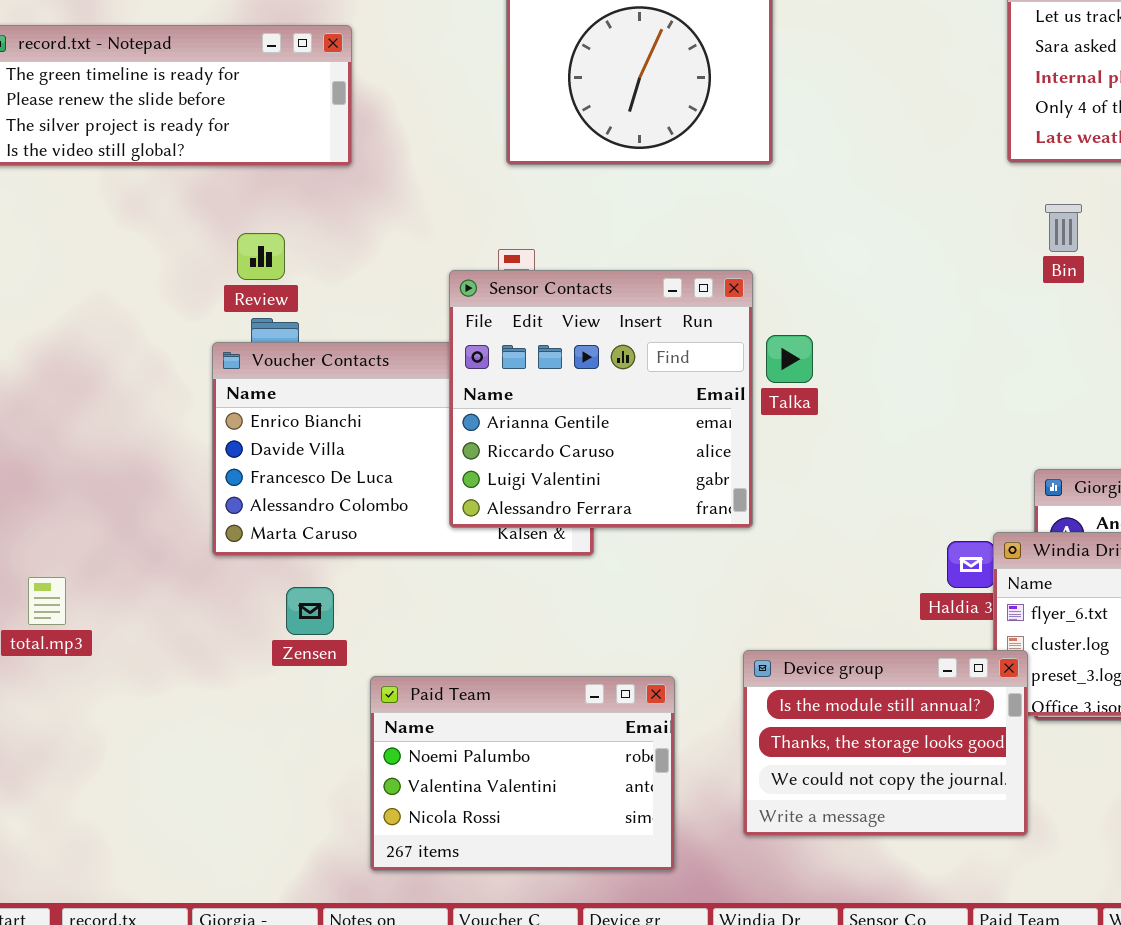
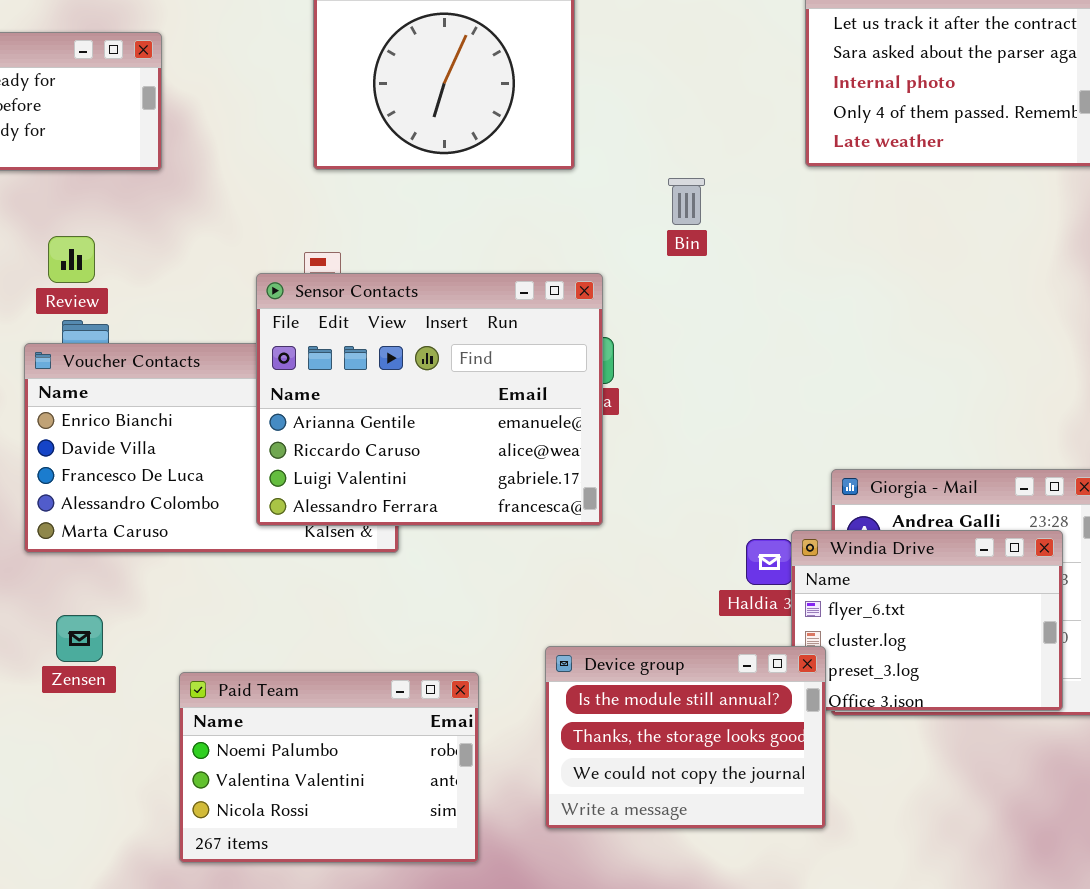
Bin: [1045,204,1082,252] -> [668,178,705,225], moved
Sensor Contacts: [449,270,753,528] -> [256,273,603,526], resized
Zensen: [286,587,334,635] -> [56,615,103,662], moved

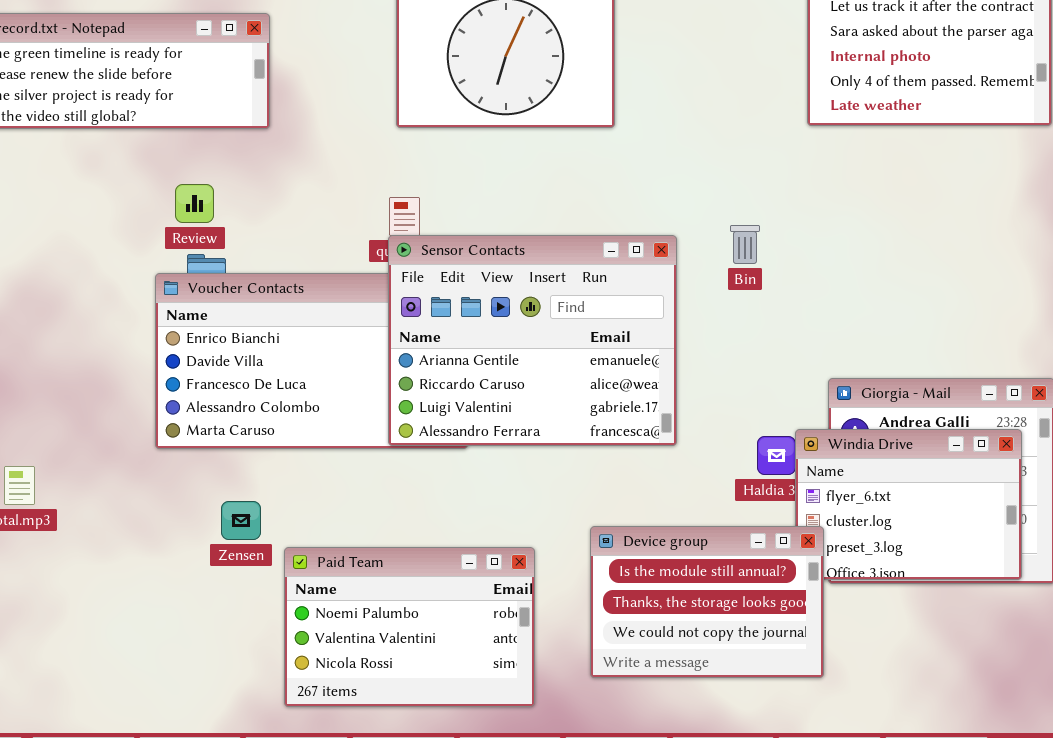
Bin: [668,178,705,225] -> [730,225,760,264], moved
Sensor Contacts: [256,273,603,526] -> [388,235,677,446], moved
Zensen: [56,615,103,662] -> [221,501,261,540], moved

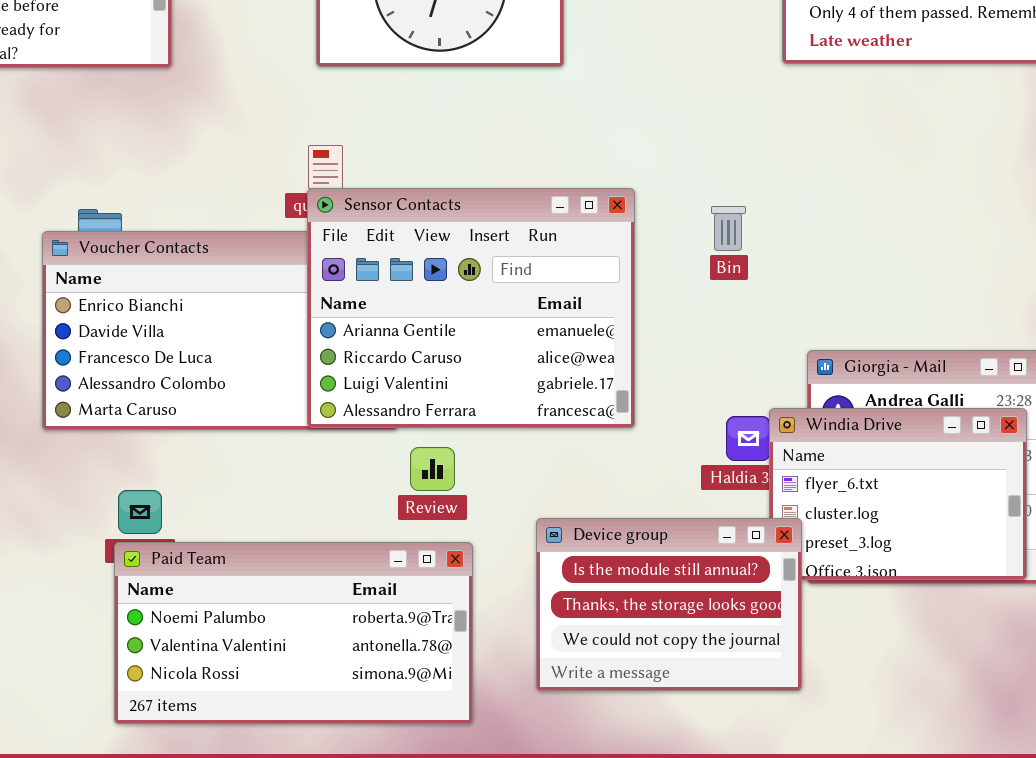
Review: [175,184,214,223] -> [410,447,455,491], moved
Bin: [730,225,760,264] -> [711,206,746,251], moved
Paid Team: [284,547,535,707] -> [114,542,473,724], resized

